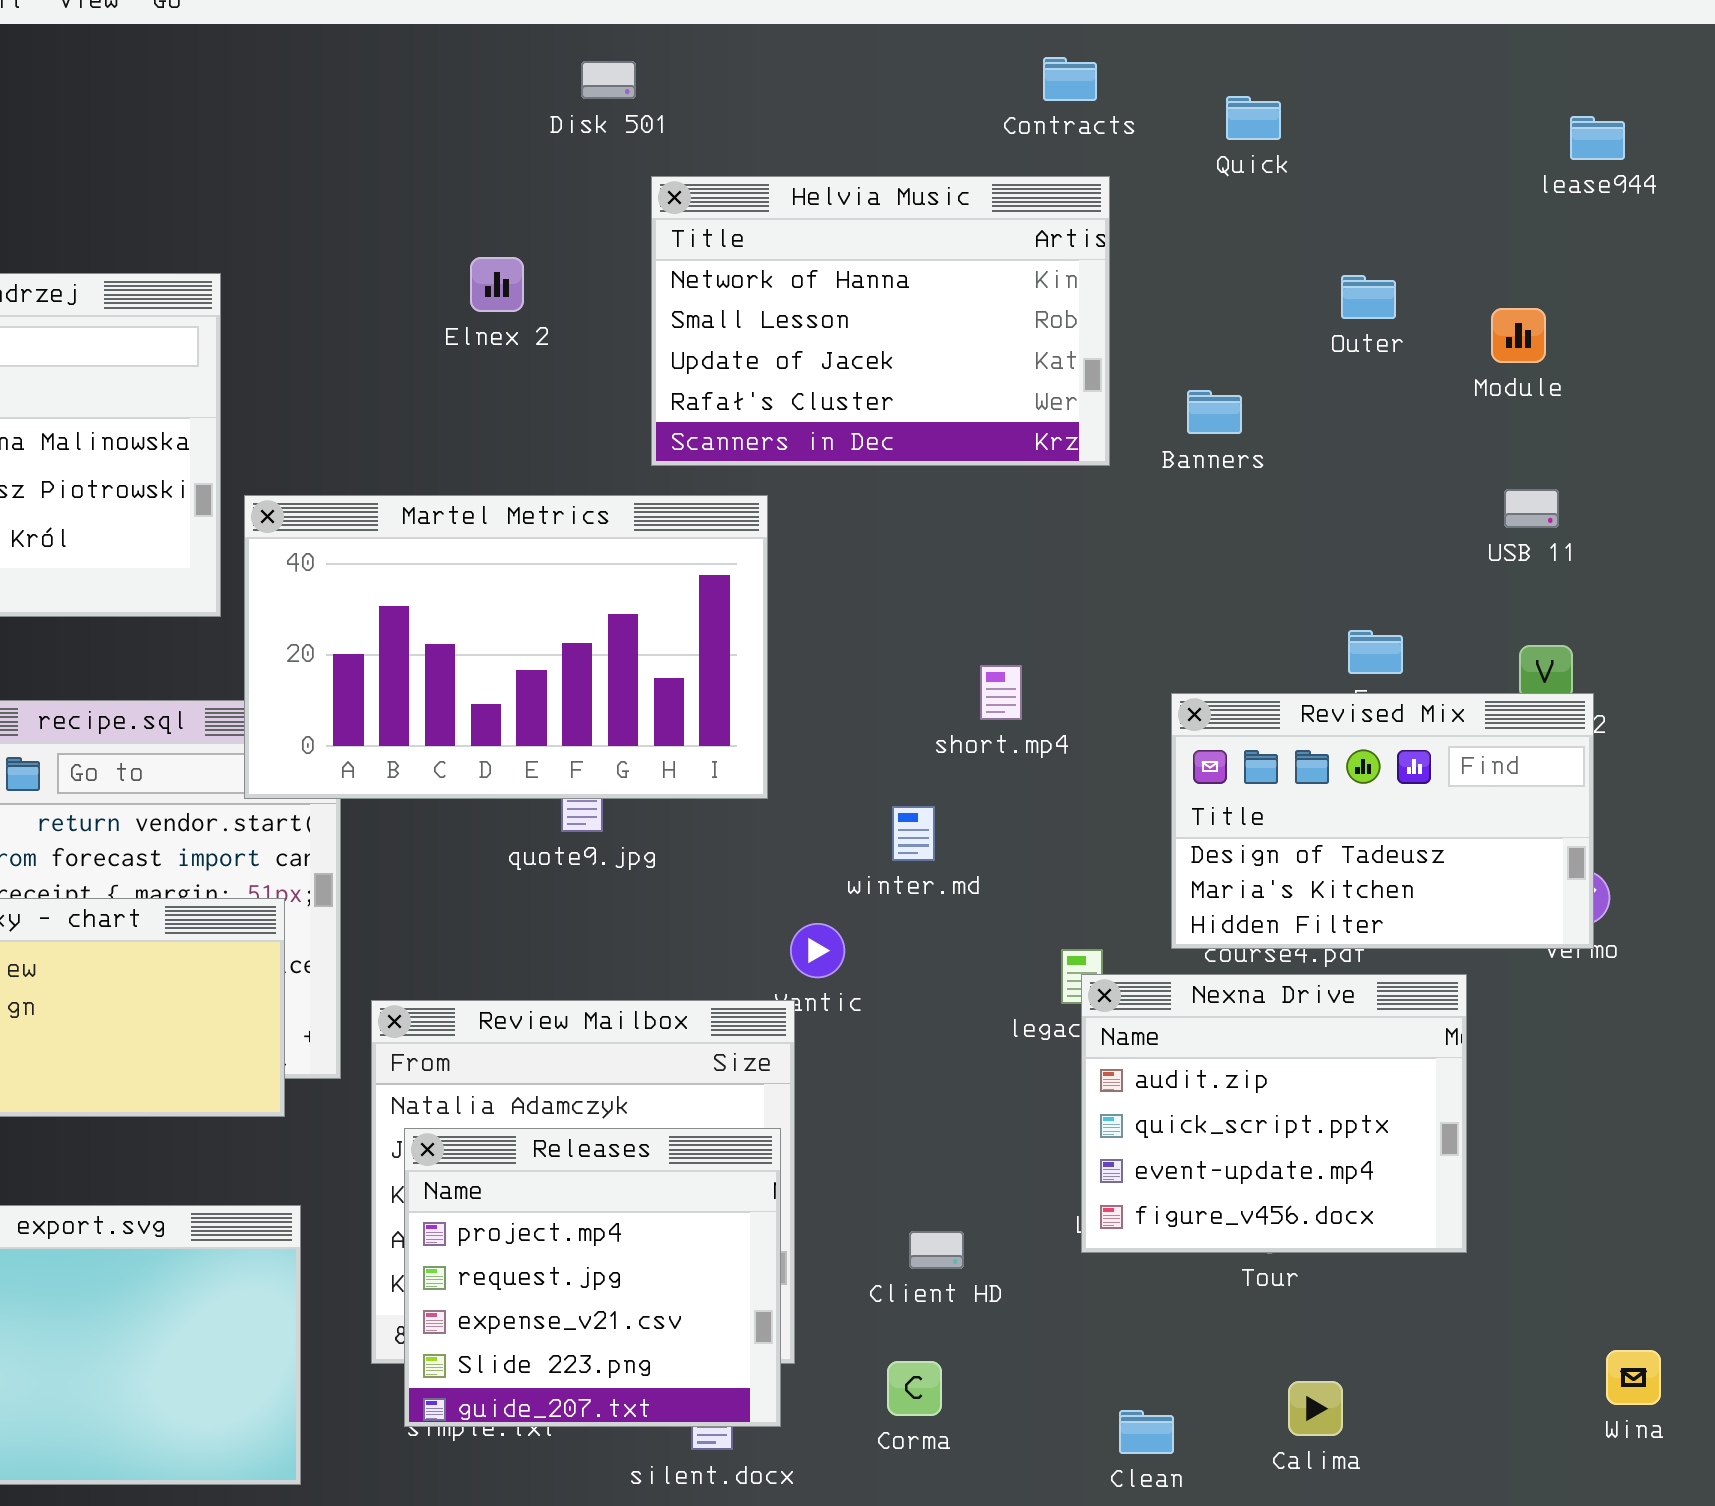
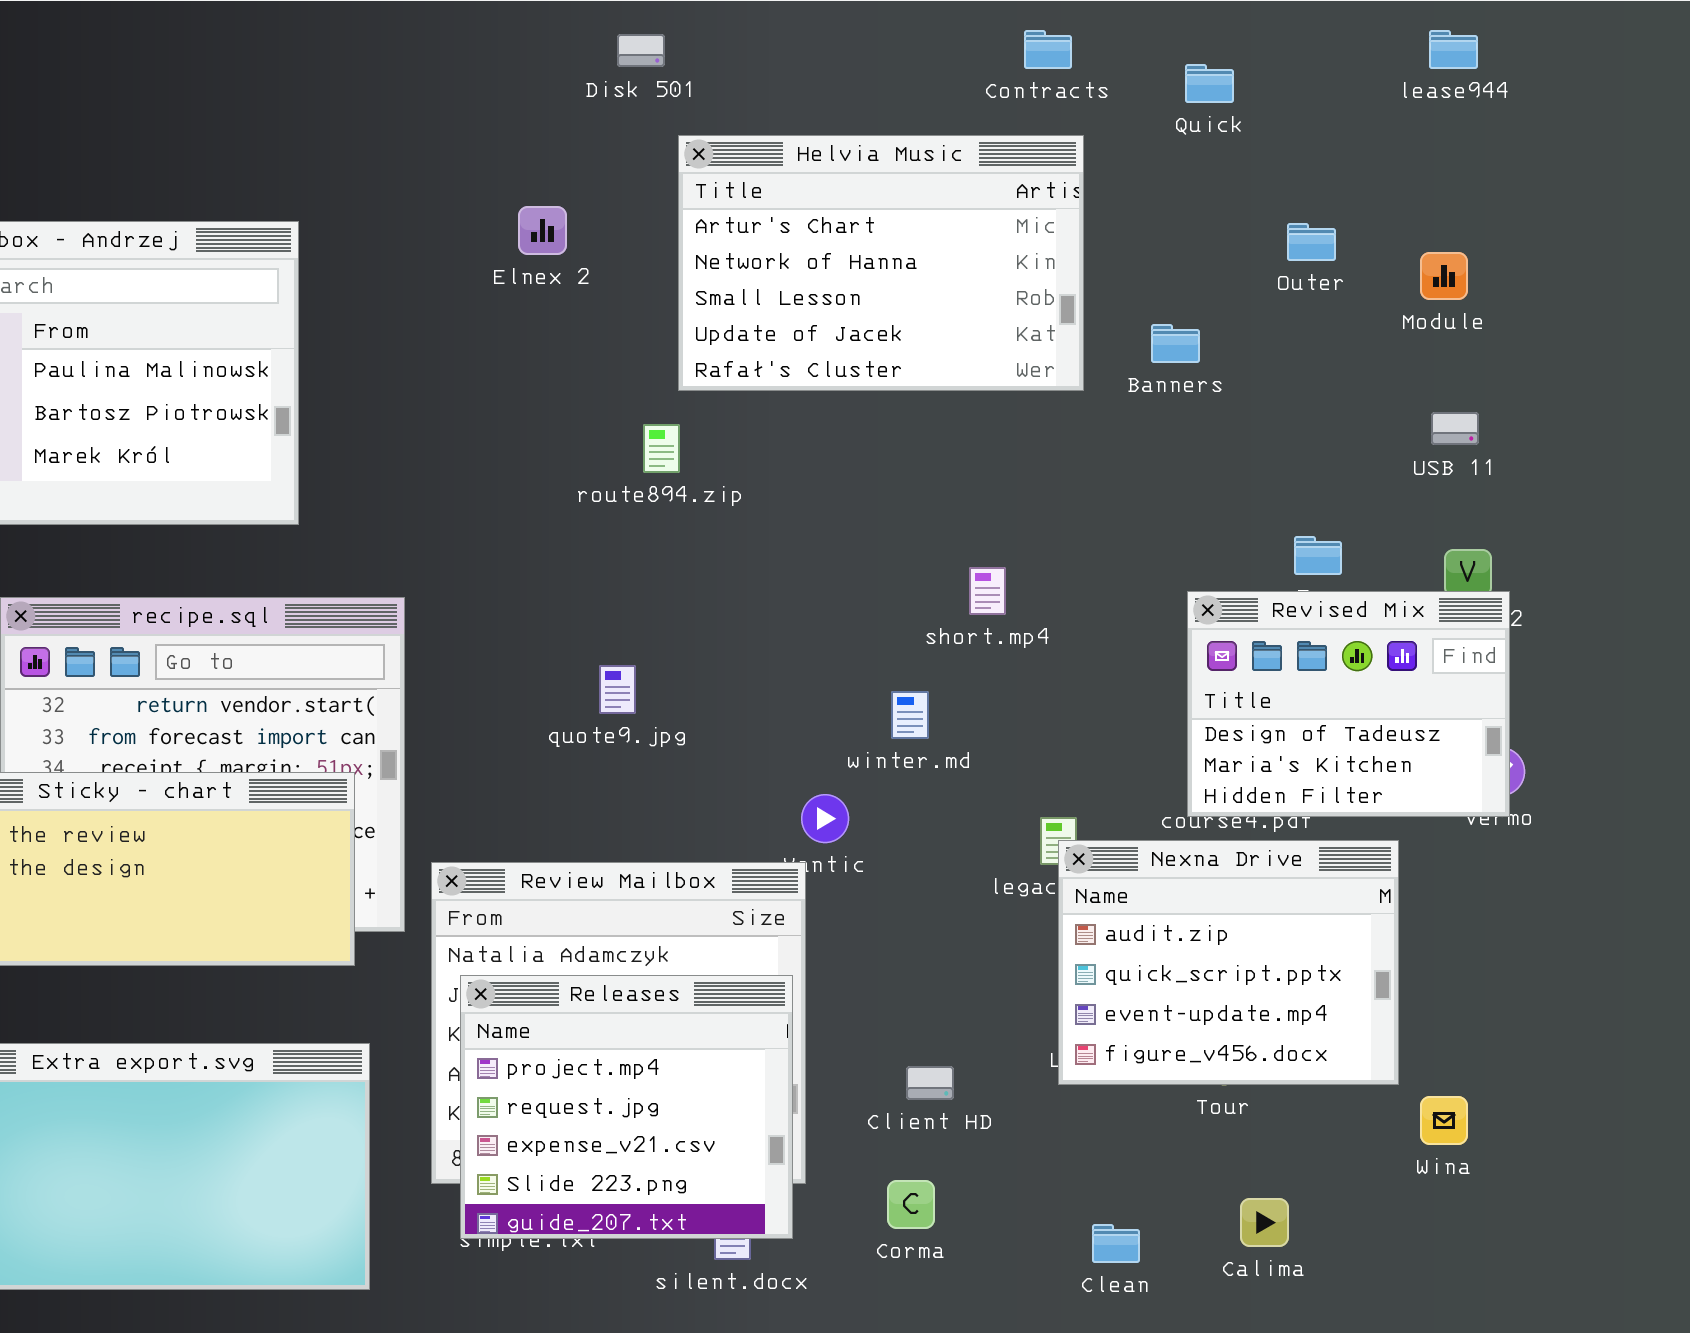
lease944: [1570,116,1625,160] -> [1429,30,1478,69], moved
Helvia Music: [651,176,1110,466] -> [678,135,1084,391], scrolled up 1 row
Martel Metrics: [244,495,768,799] -> none, closed
Revised Mix: [1171,693,1594,949] -> [1187,591,1510,817], resized
Wina: [1606,1350,1661,1405] -> [1420,1096,1468,1145], moved

